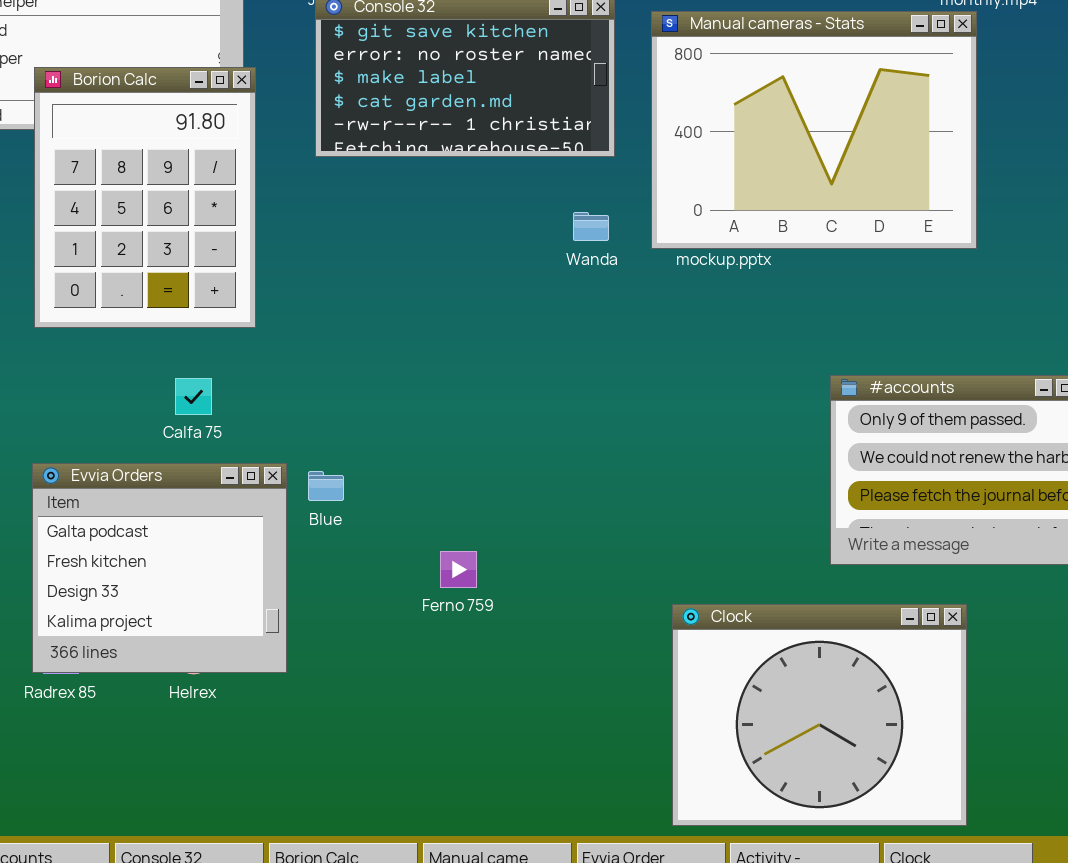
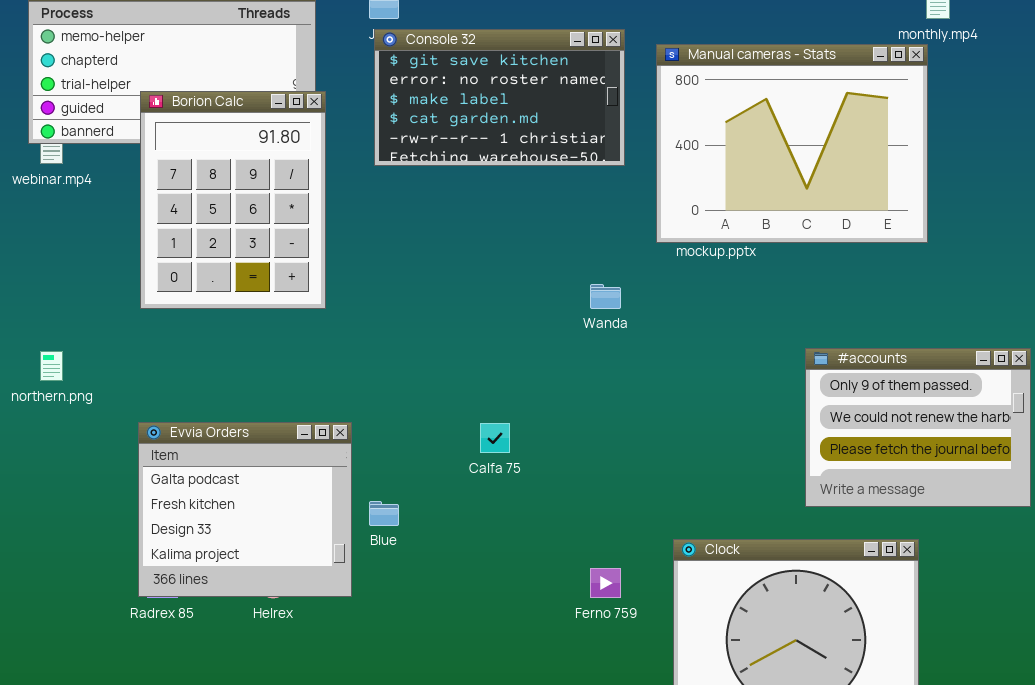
Wanda: [573,212,609,241] -> [590,284,621,309], moved
Calfa 75: [175,378,212,415] -> [480,423,510,453], moved
Blue: [308,471,344,501] -> [369,501,399,526], moved
Ferno 759: [440,551,477,588] -> [590,568,621,598], moved

